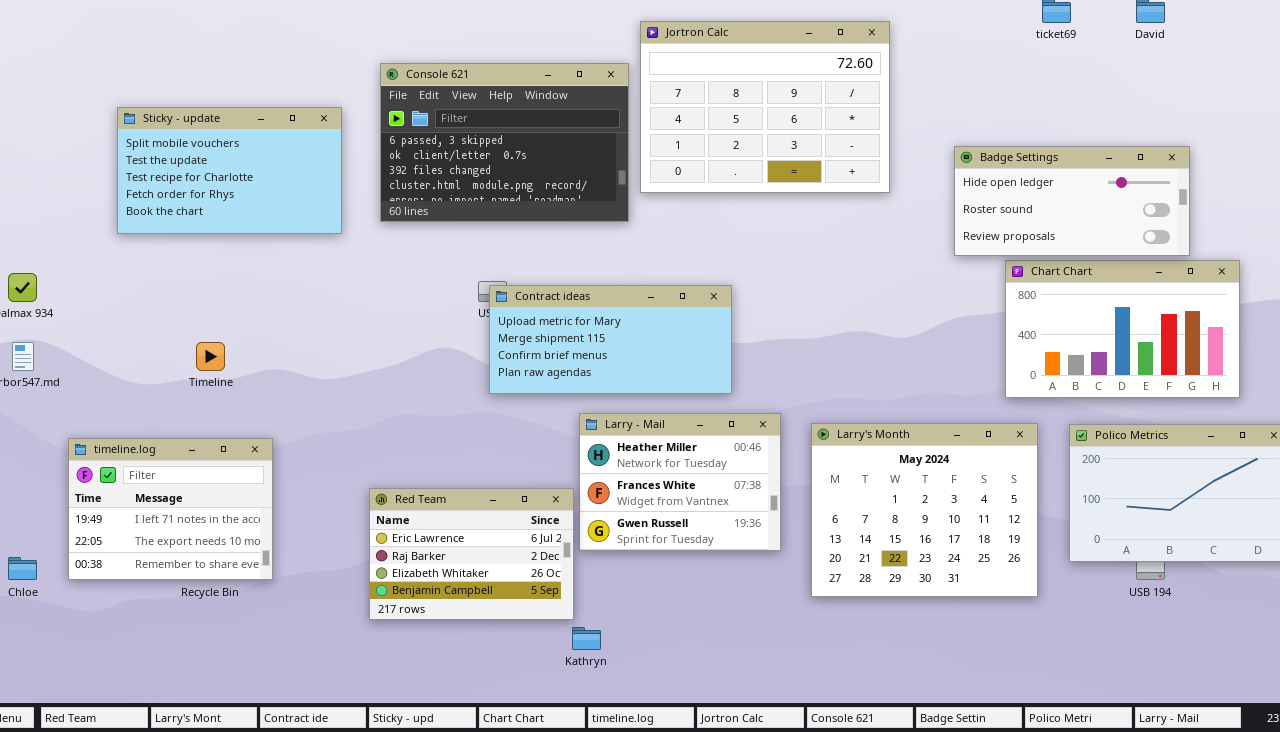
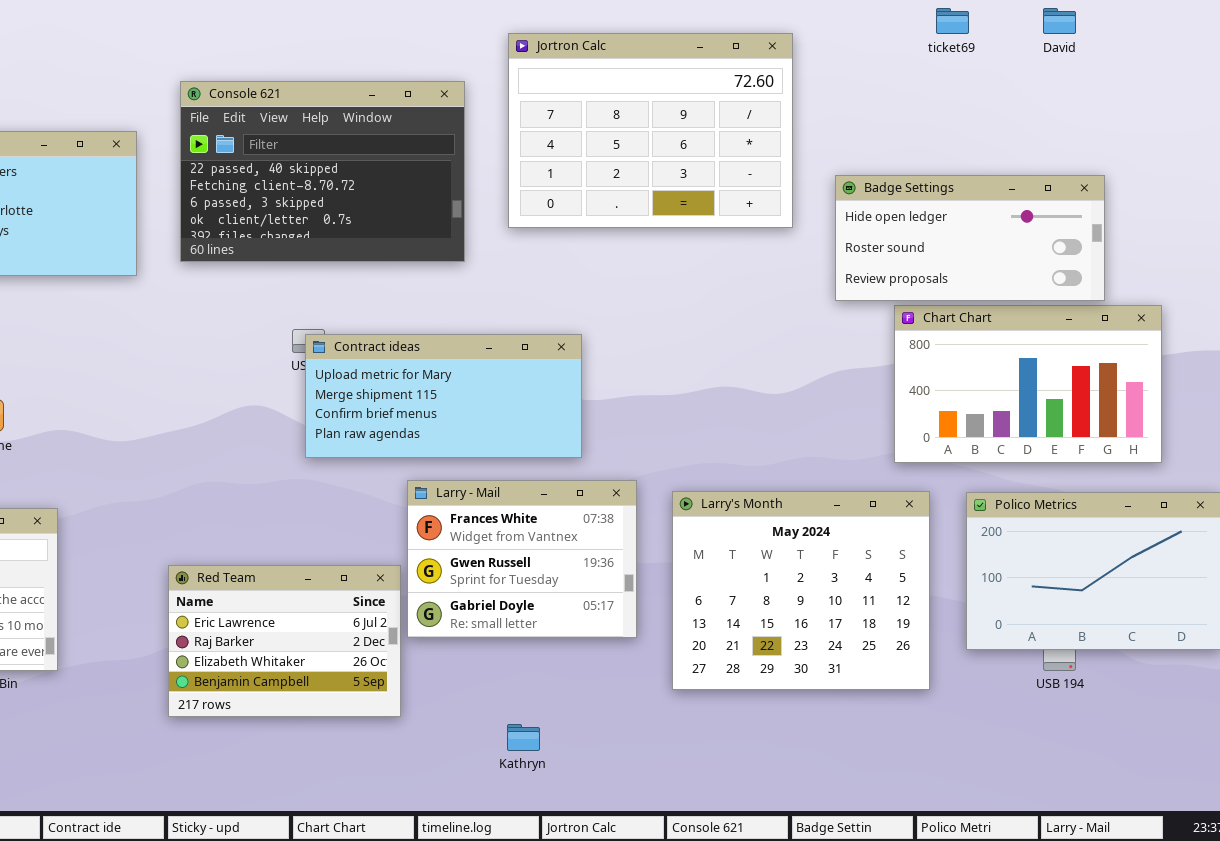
Jortron Calc: [640,21,890,193] -> [508,33,793,228], moved
Console 621: [380,63,629,222] -> [180,81,465,262], scrolled up 2 rows
Larry - Mail: [579,413,781,551] -> [407,480,637,638], scrolled down 1 row
Kathryn: [572,627,601,650] -> [507,724,540,751], moved

